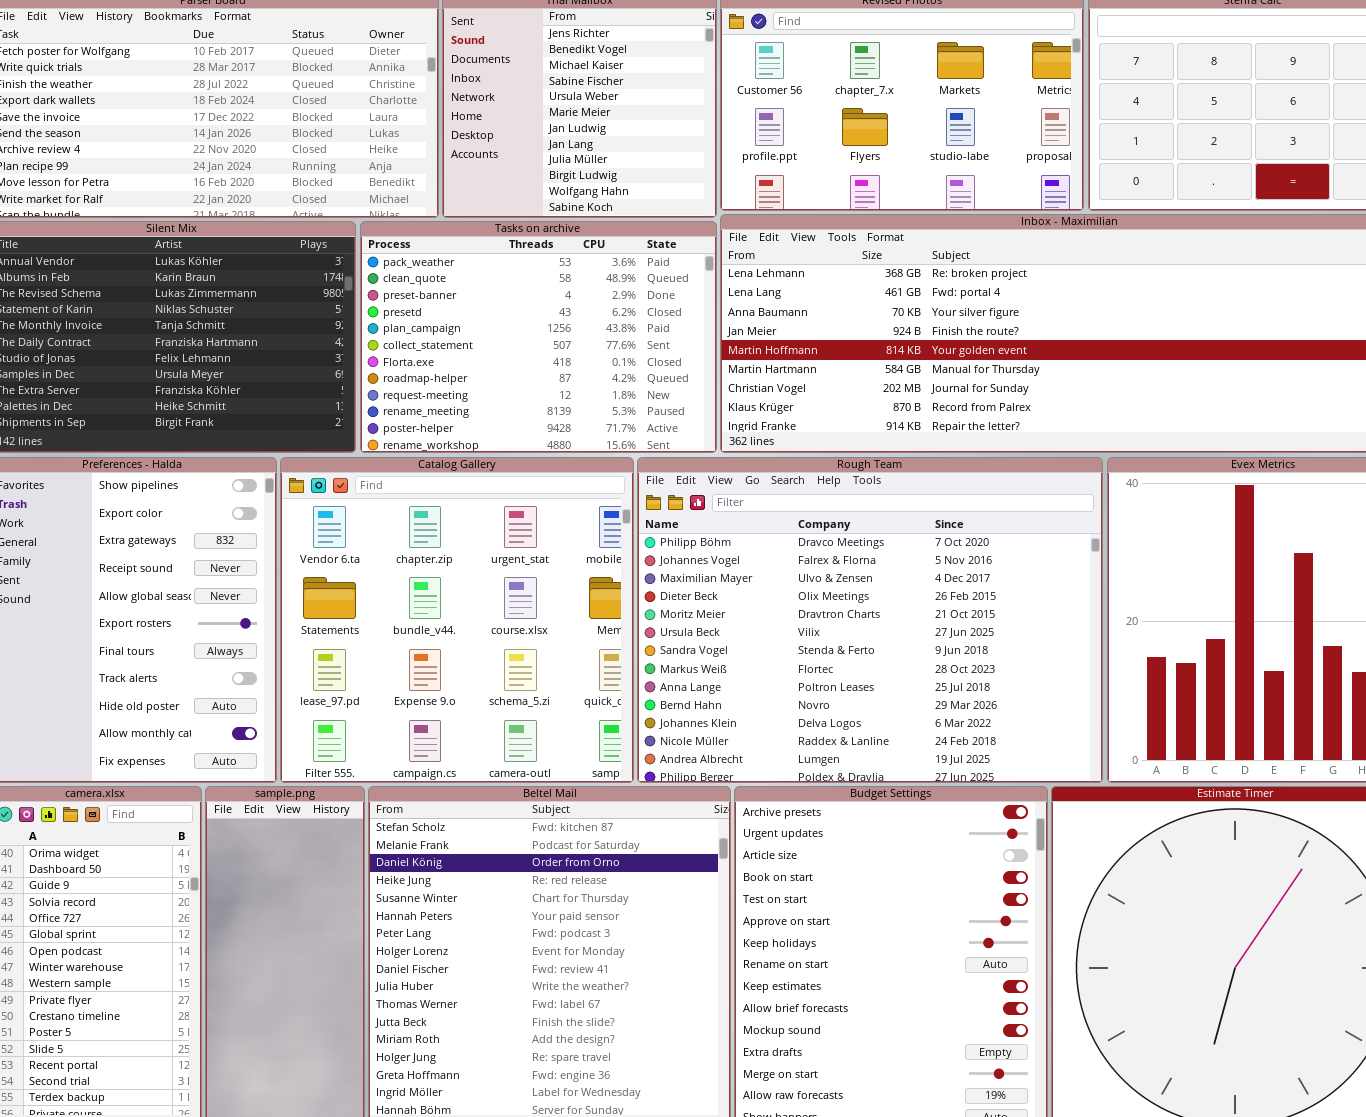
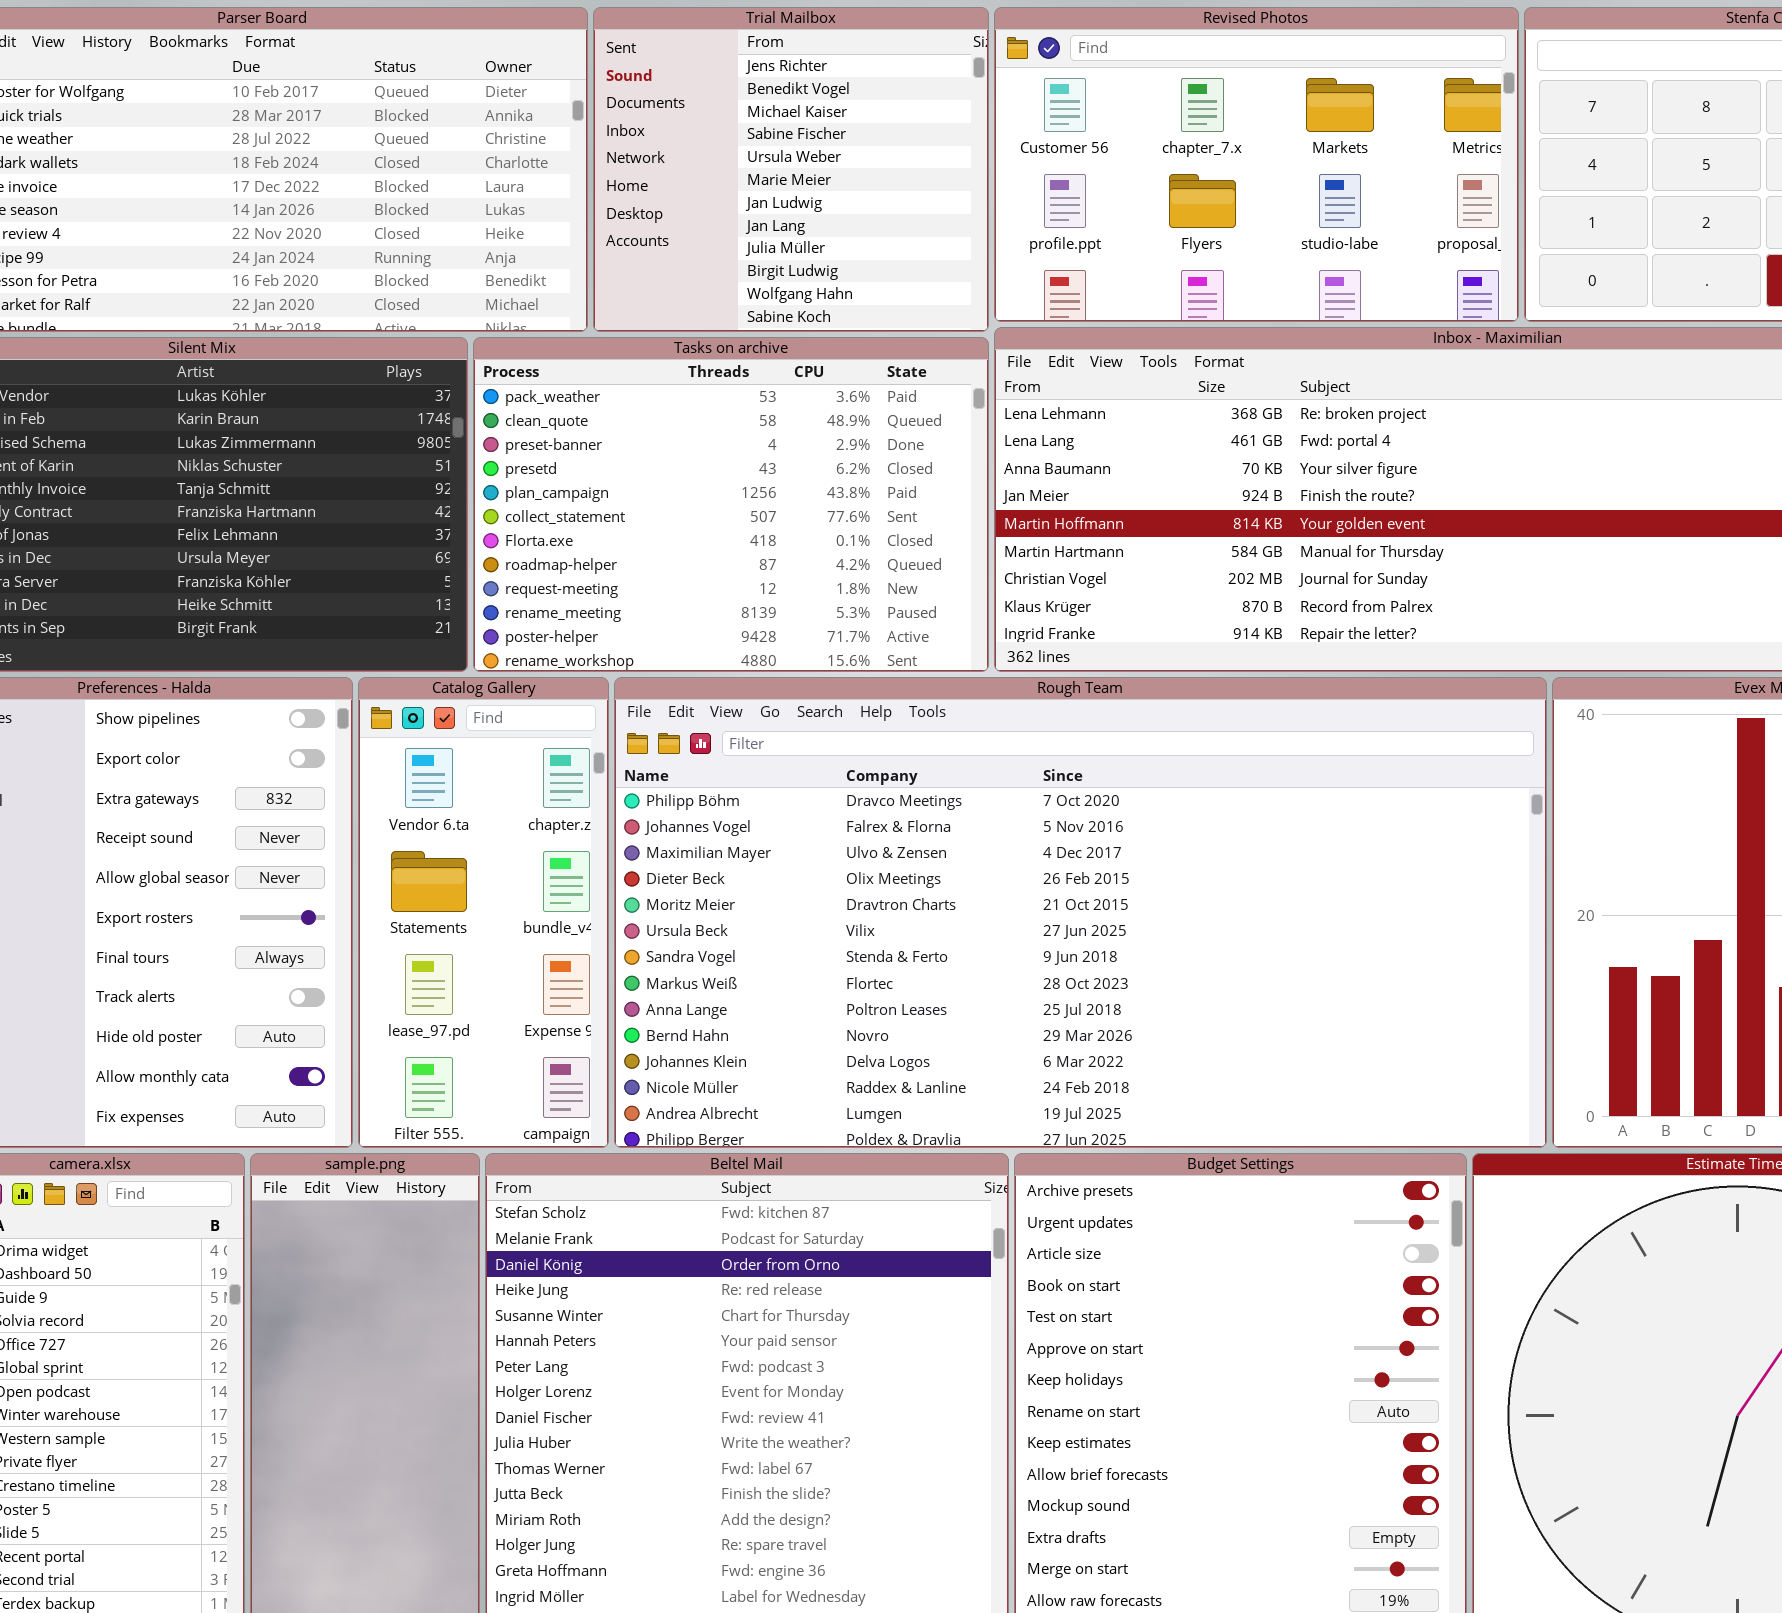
Catalog Gallery: [280,457,634,783] -> [358,677,609,1148], resized
Rough Team: [637,457,1103,783] -> [614,677,1547,1148], resized

